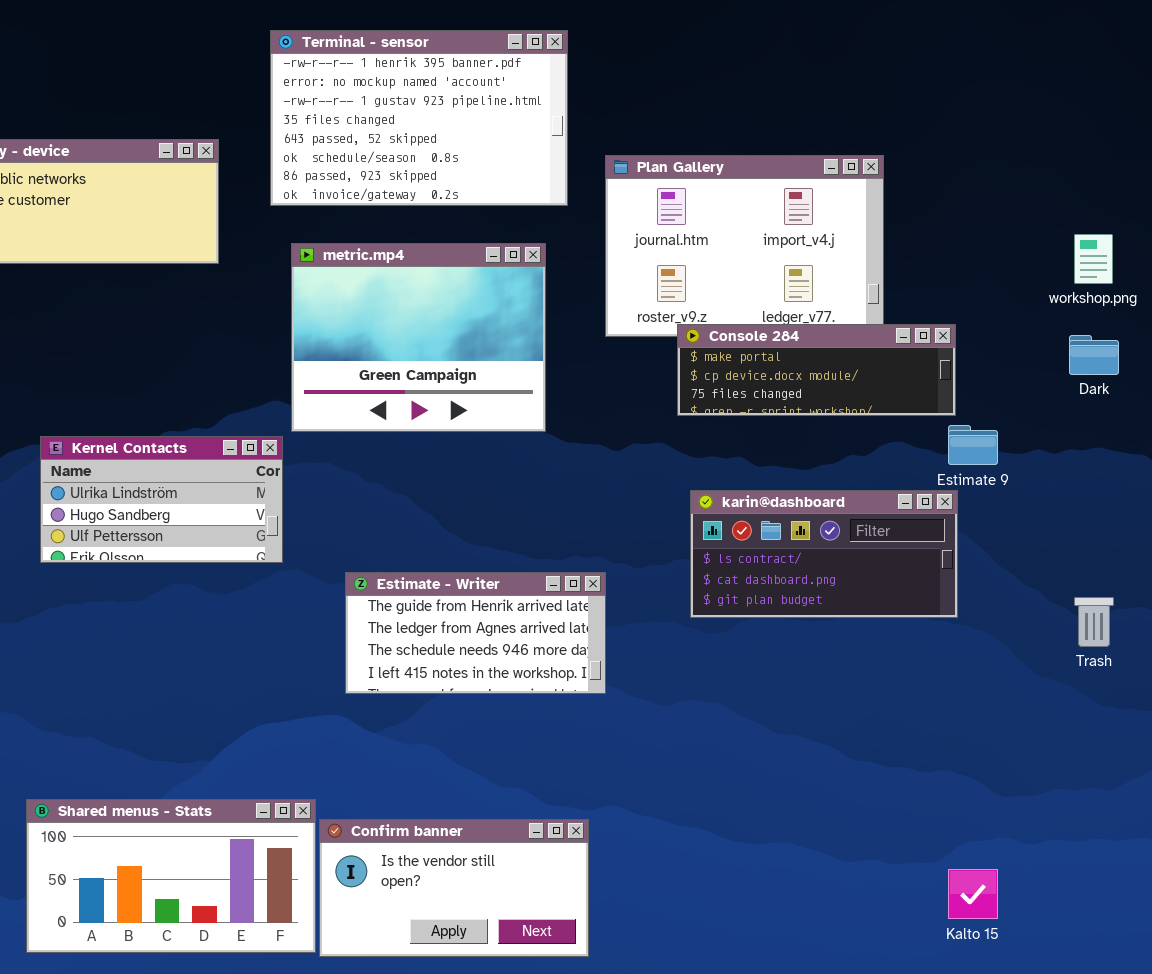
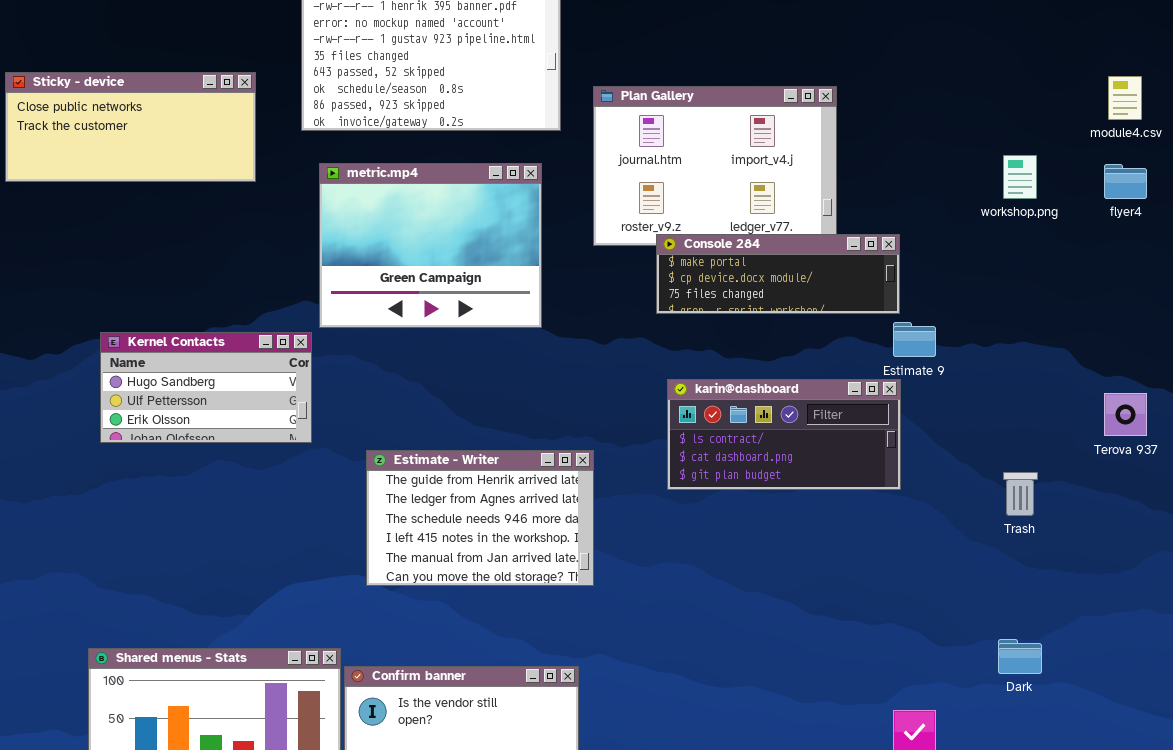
Dark: [1069,335,1119,375] -> [998,639,1042,674], moved
Kernel Contacts: [40,436,283,563] -> [100,332,312,443], scrolled down 1 row
Estimate - Writer: [345,572,606,694] -> [366,450,594,586], resized

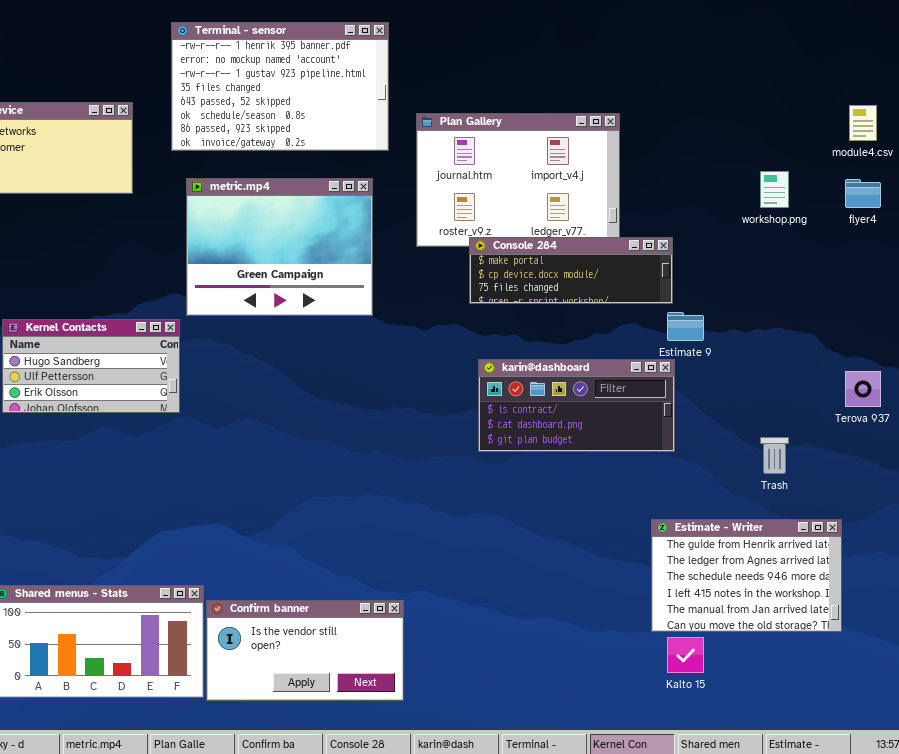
Estimate - Writer: [366,450,594,586] -> [651,519,842,632], moved

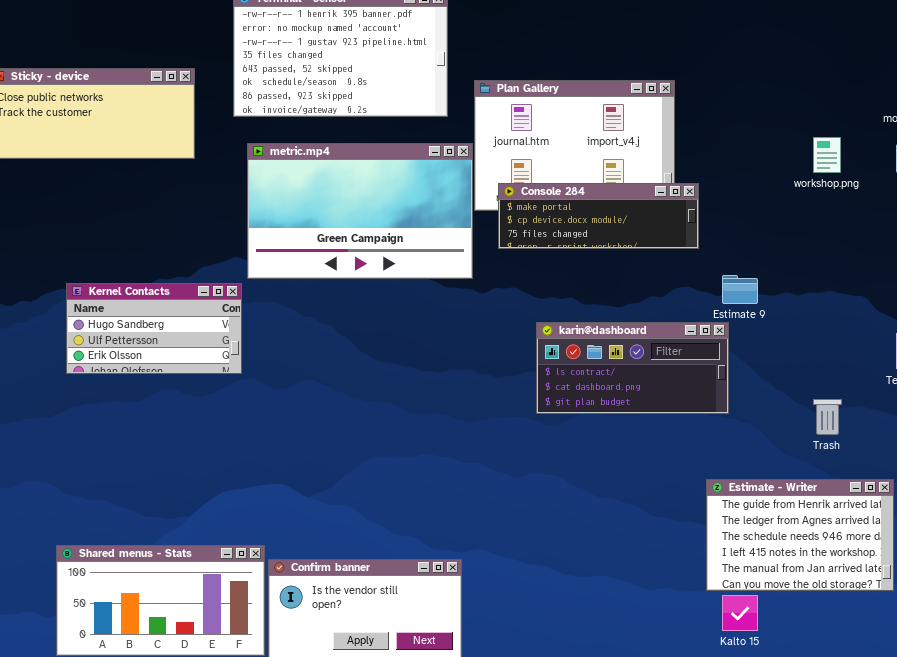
metric.mp4: [186,178,373,316] -> [247,143,473,279], resized
Console 284: [469,237,673,304] -> [498,183,699,249], moved

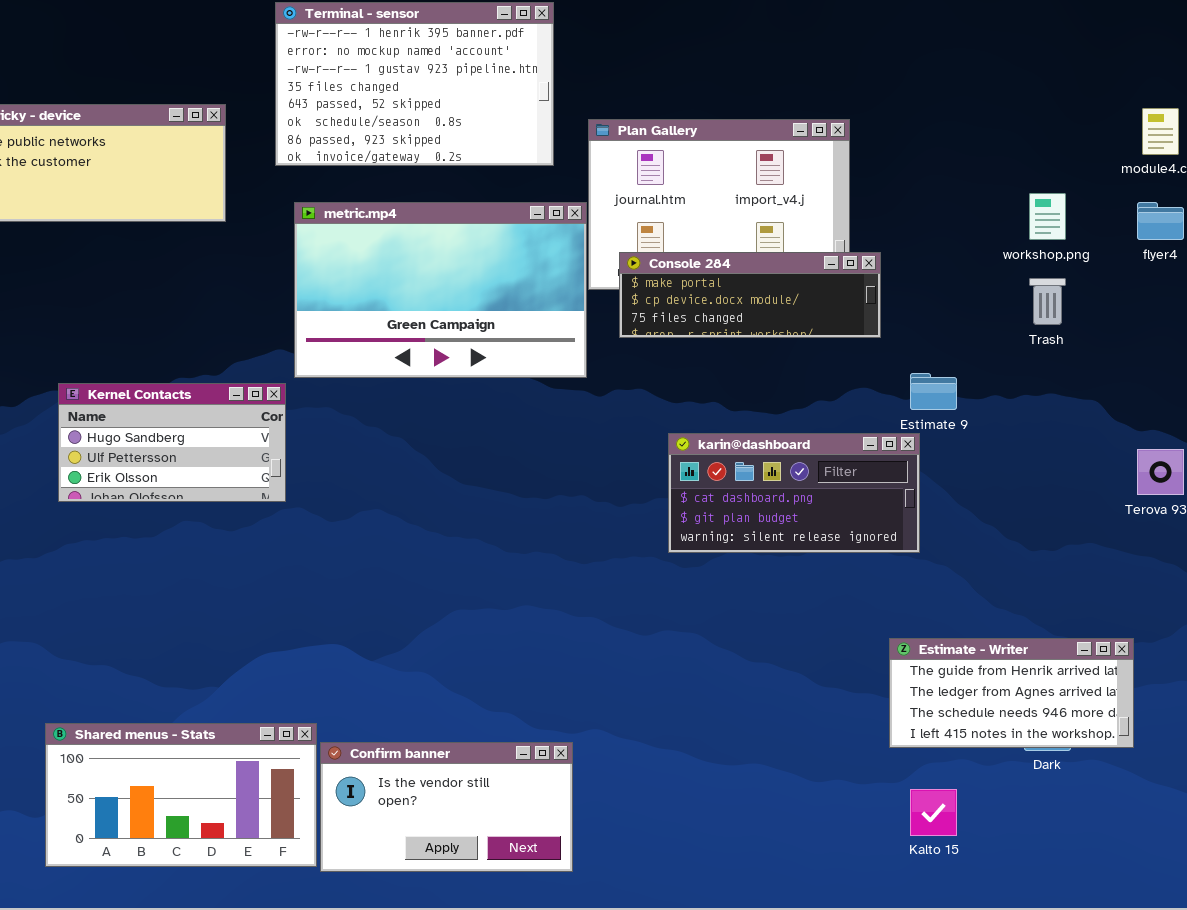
karin@dashboard: [536,322,729,414] -> [668,433,920,553], scrolled down 1 row
Trash: [813,399,842,435] -> [1029,278,1066,325], moved
Estimate - Writer: [706,479,894,591] -> [889,638,1134,748], resized

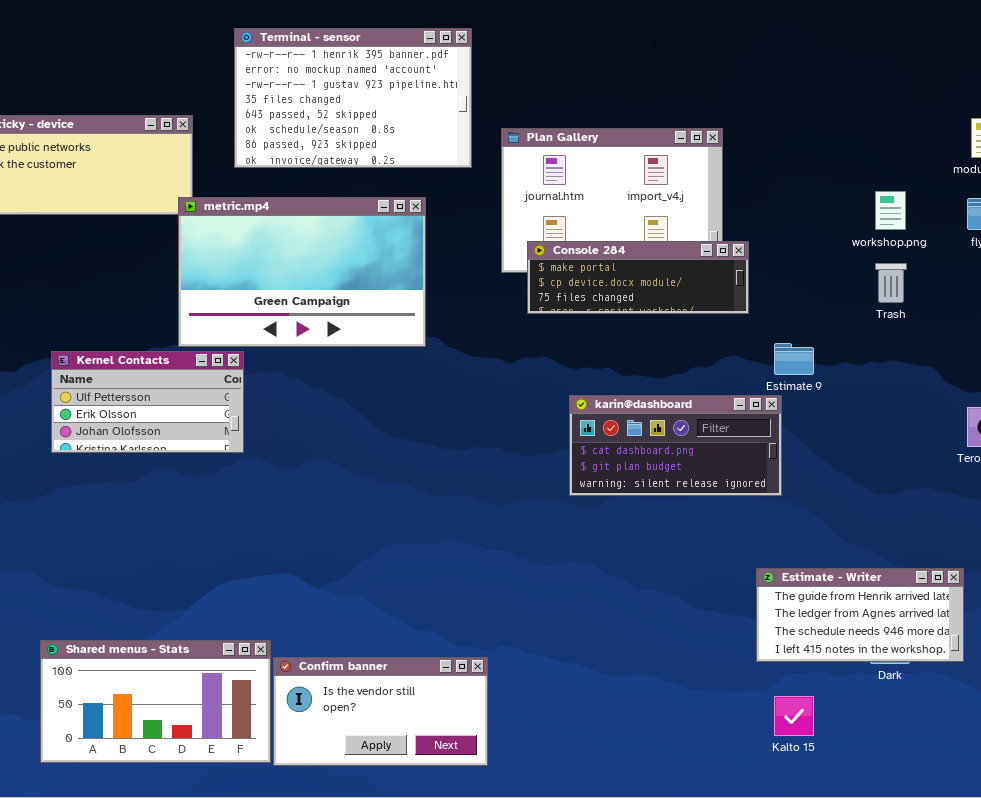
metric.mp4: [294,202,587,378] -> [178,197,426,347], moved
Kernel Contacts: [58,383,286,502] -> [51,351,244,453], scrolled down 1 row

